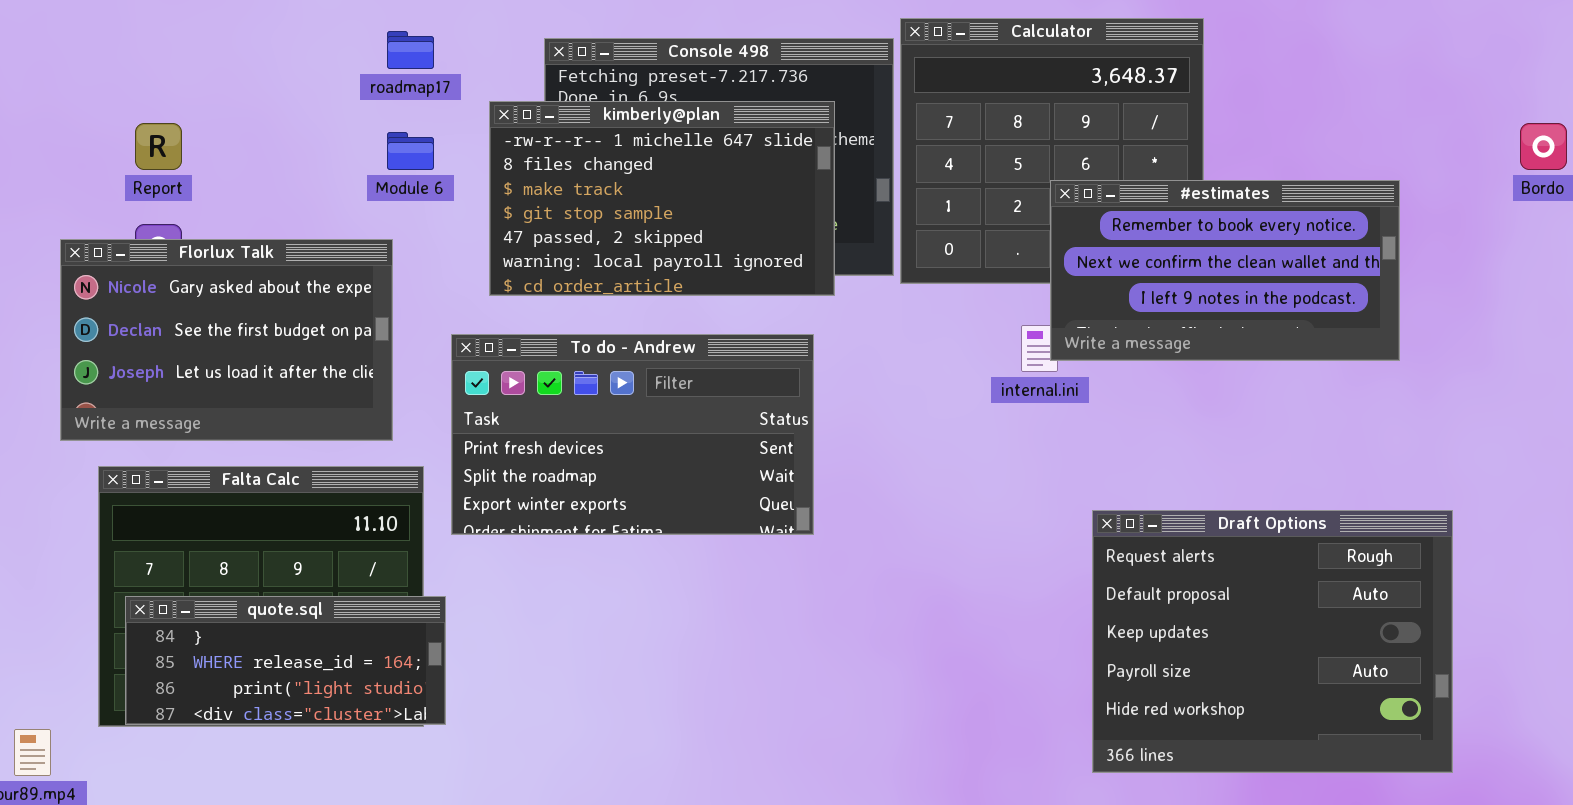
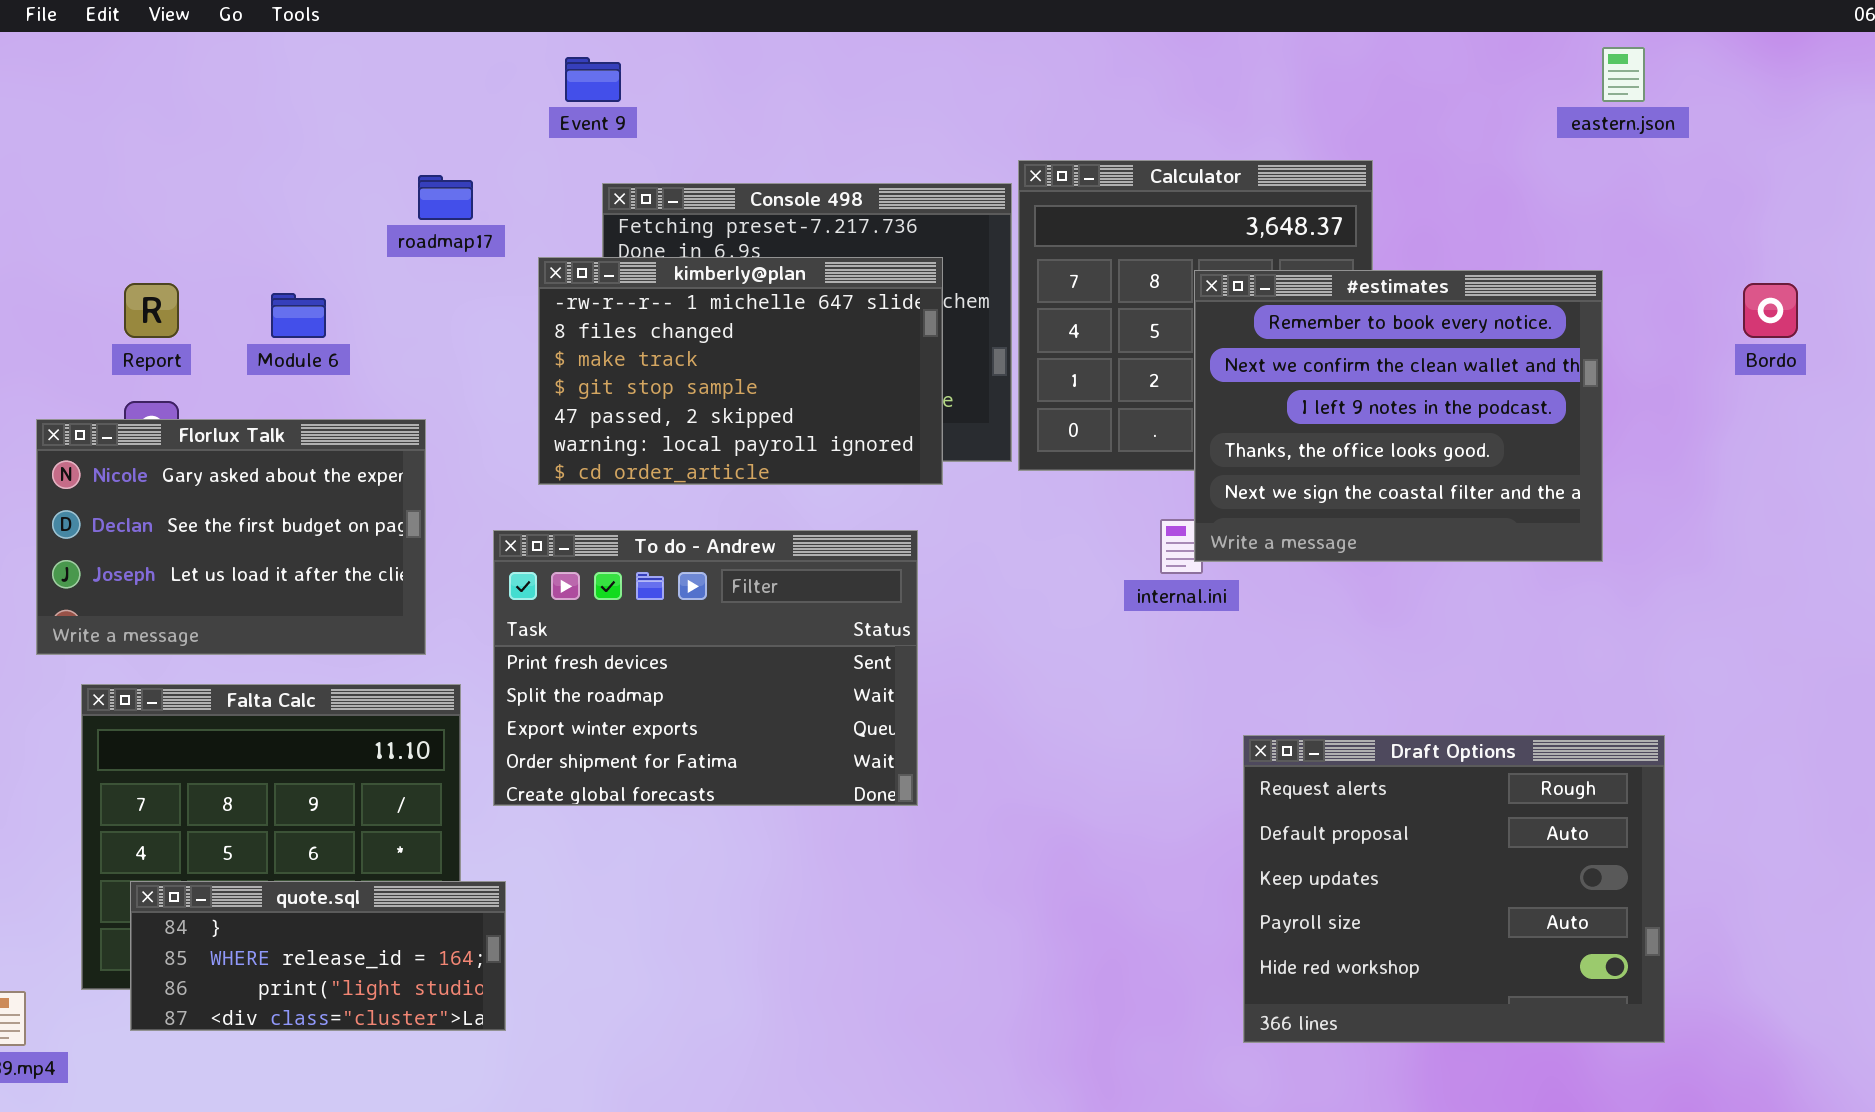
Module 6: [387,132,434,170] -> [271,293,326,338], moved
#estimates: [1050,180,1400,361] -> [1194,270,1603,562], resized
To do - Andrew: [451,334,814,535] -> [493,530,918,806], resized
quote.sql: [125,596,446,725] -> [130,881,506,1031], moved

